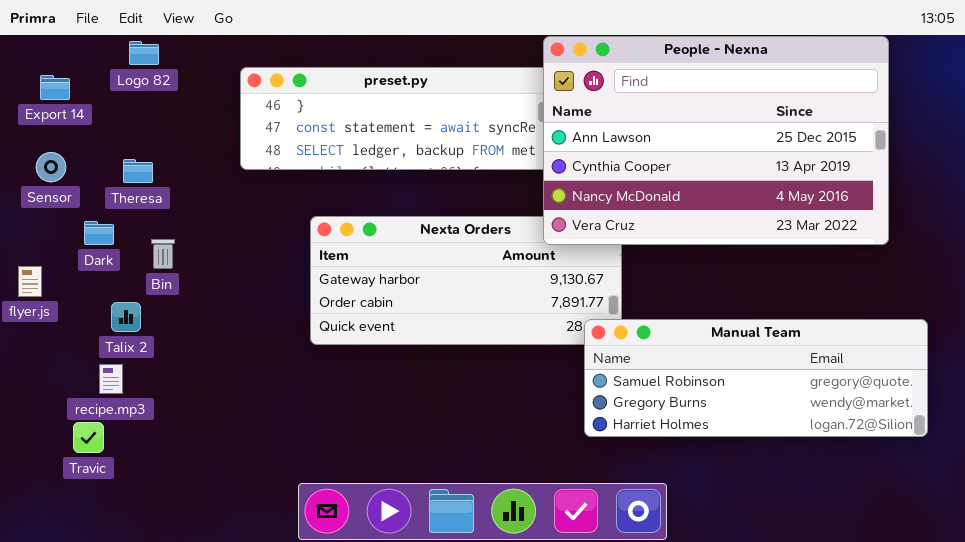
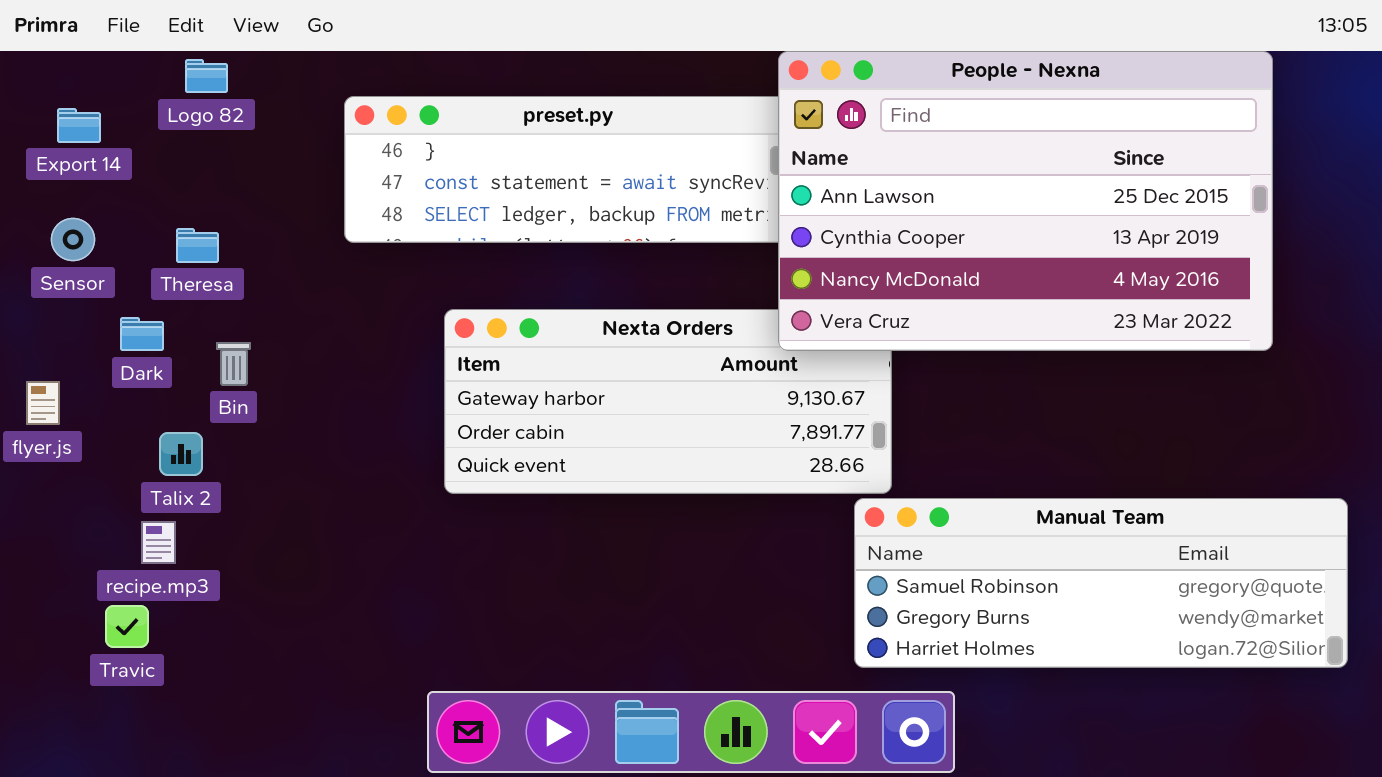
Manual Team: [584,319,928,437] -> [854,498,1348,668], moved

